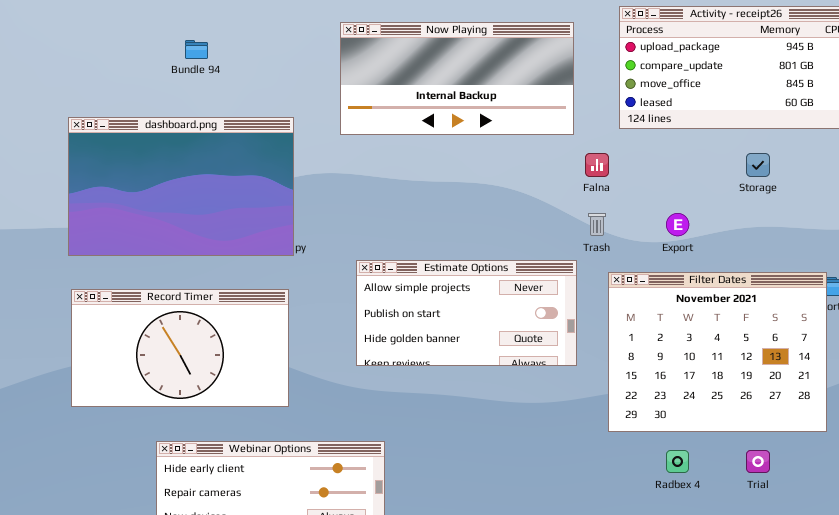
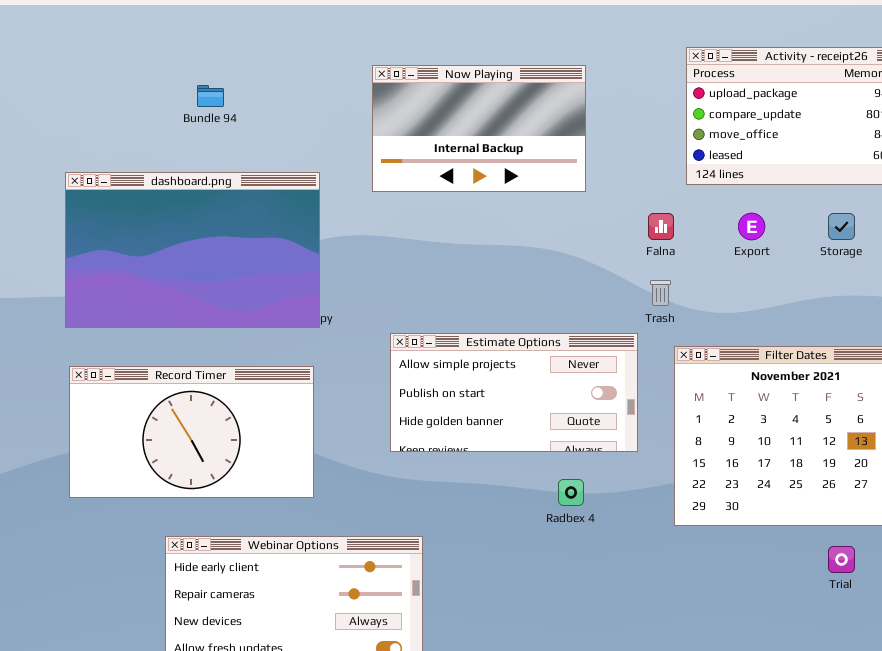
Now Playing: [340,22,574,135] -> [372,65,586,192], resized
Export: [666,213,689,236] -> [738,213,765,240], moved
Radbex 4: [666,450,689,473] -> [558,479,584,506], moved

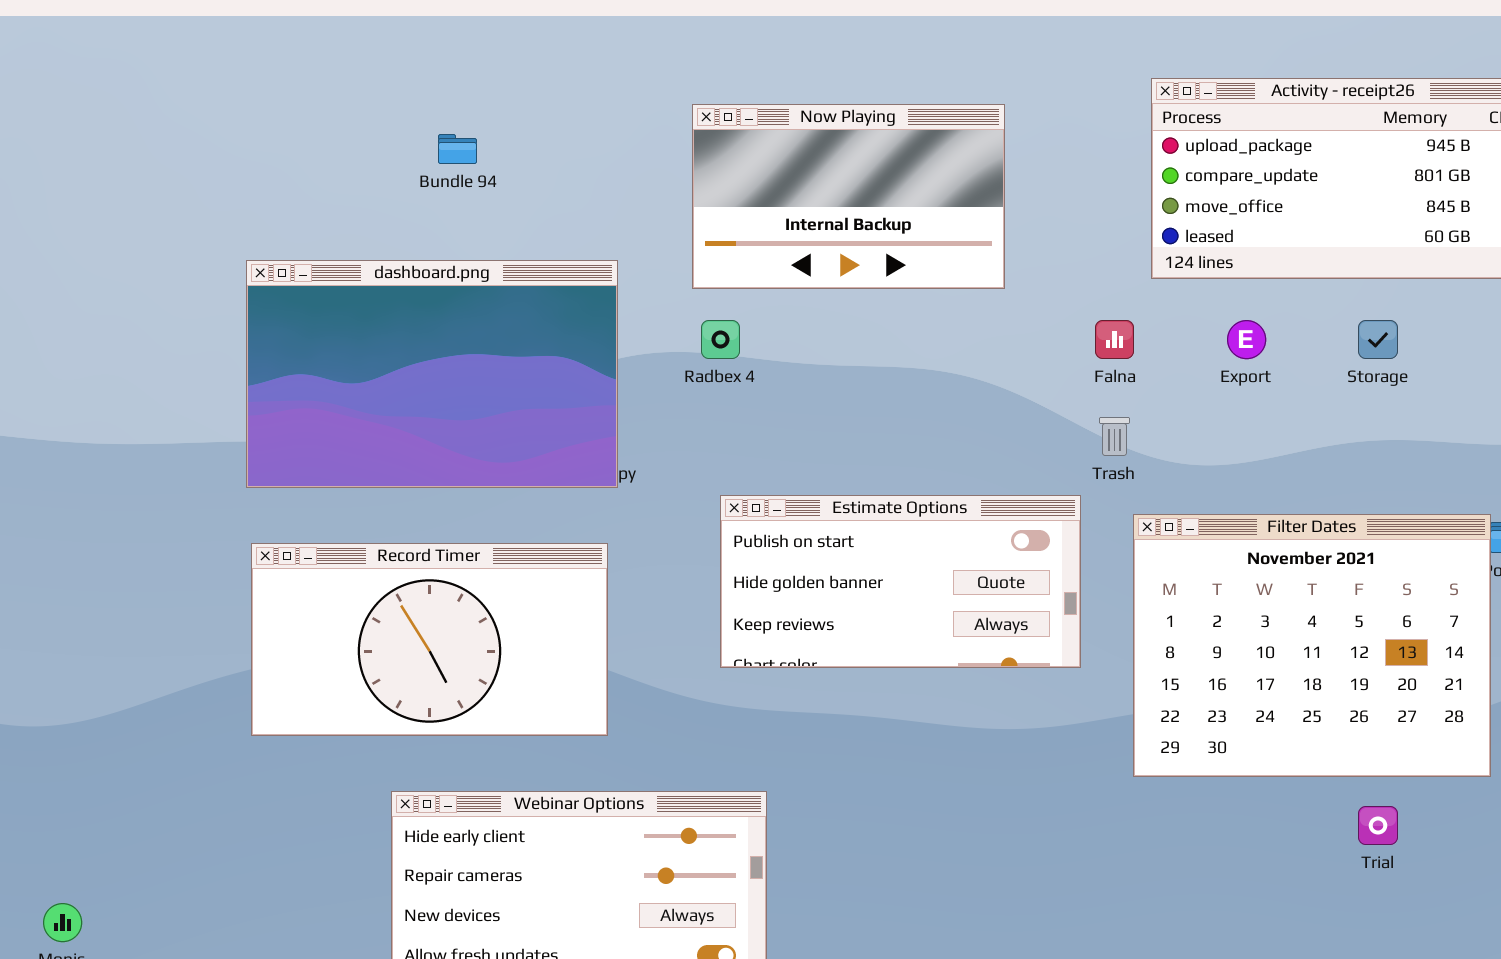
Estimate Options: [390,333,638,452] -> [720,495,1081,668], scrolled down 1 row
Radbex 4: [558,479,584,506] -> [701,320,740,359], moved

